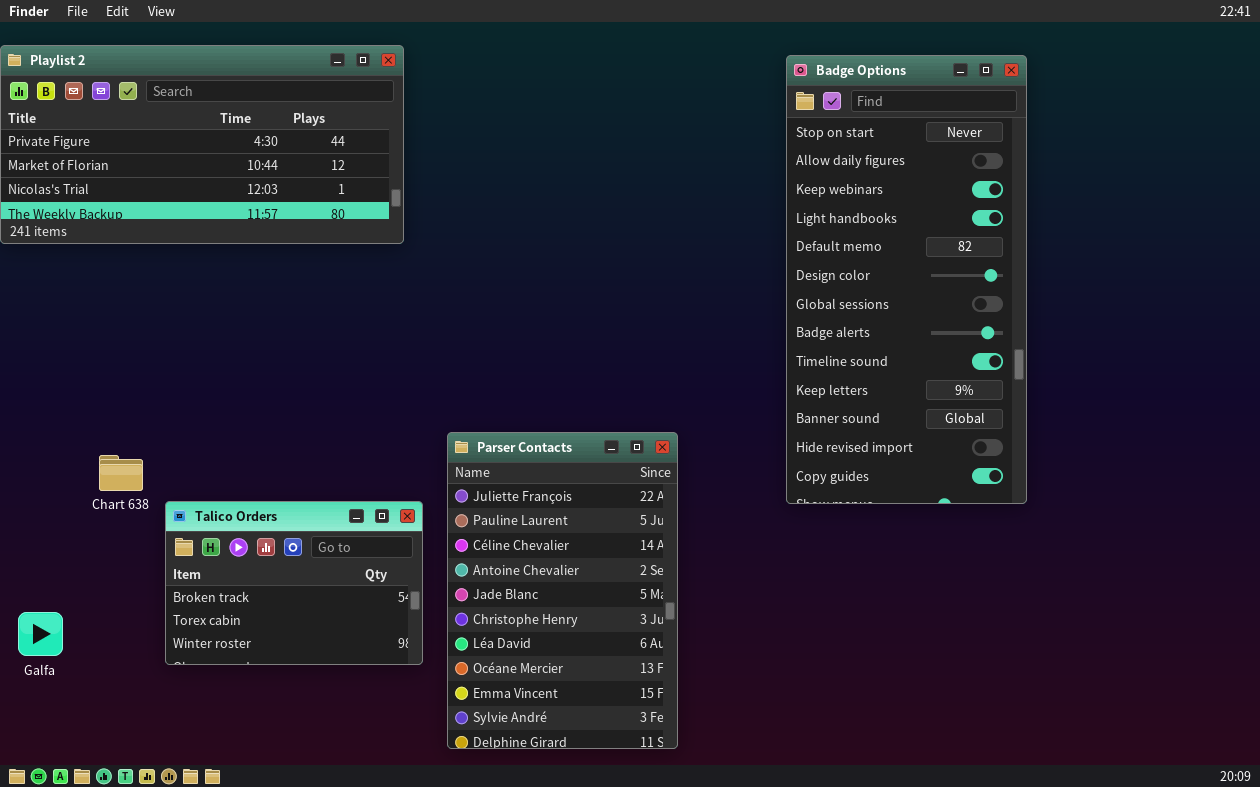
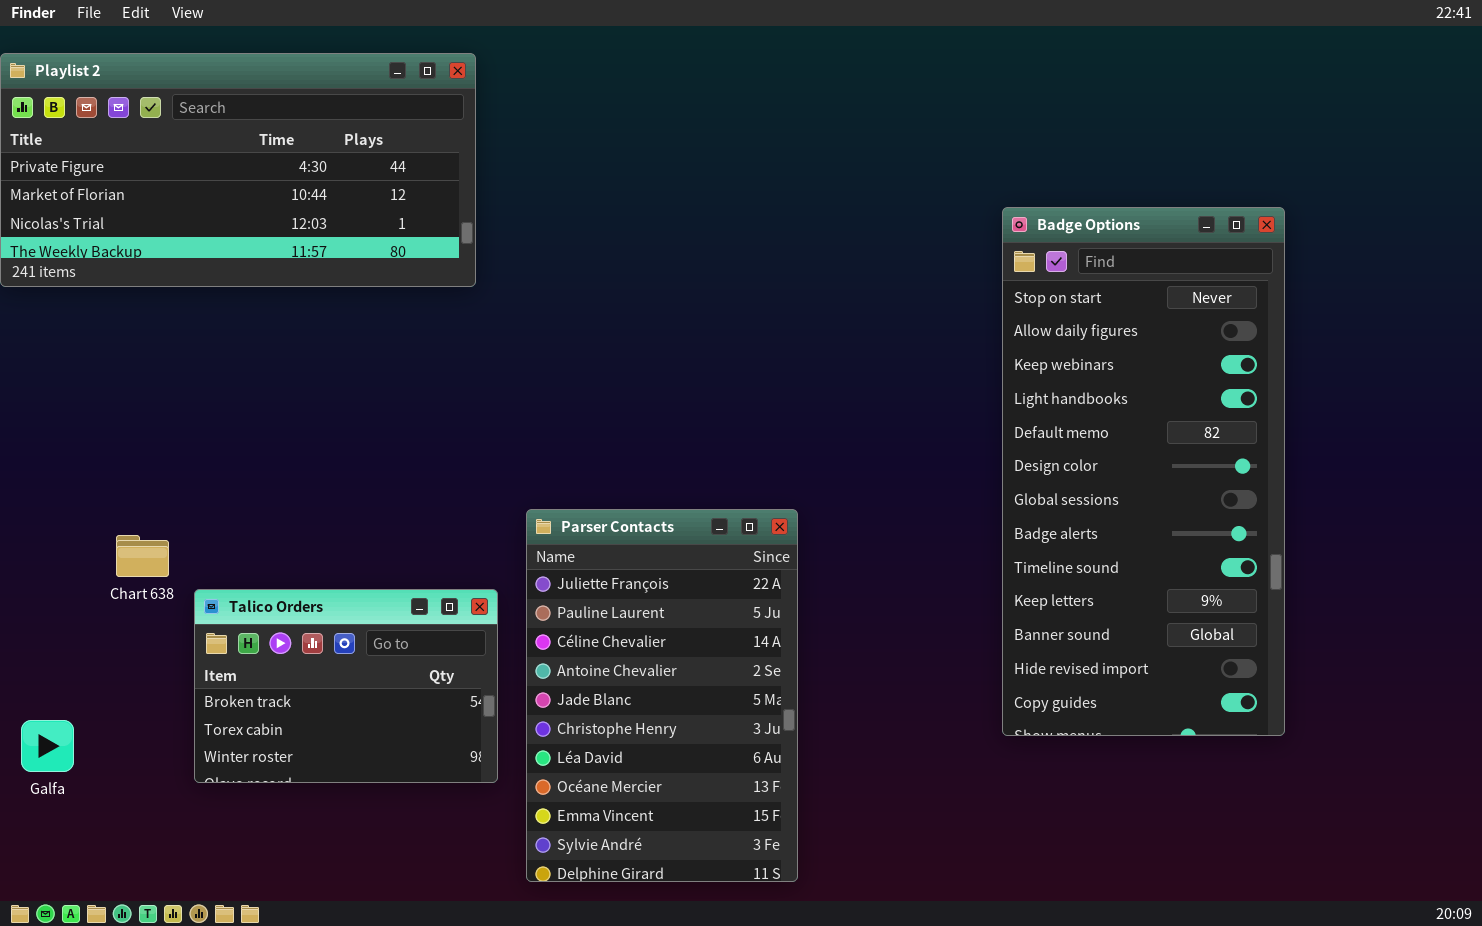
Badge Options: [786,55,1027,504] -> [1002,207,1285,736], moved

